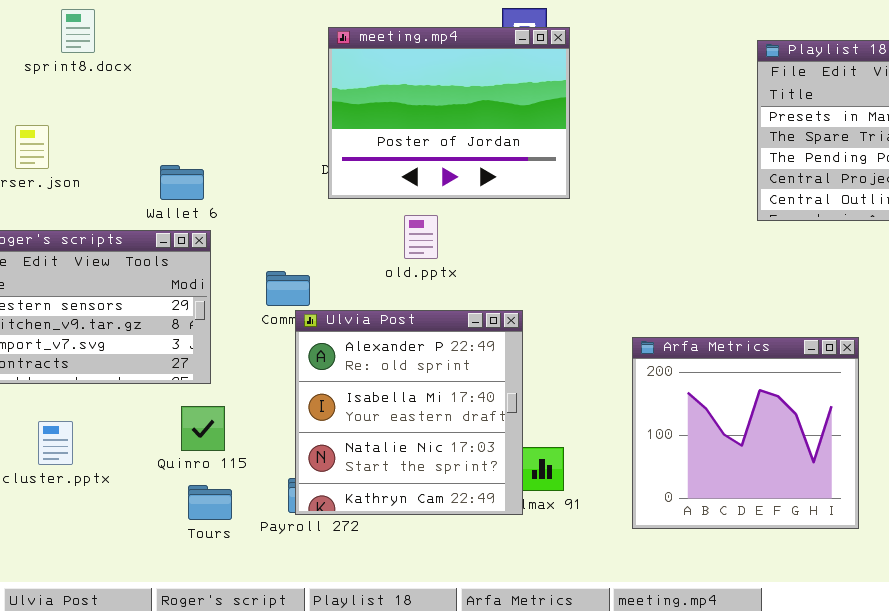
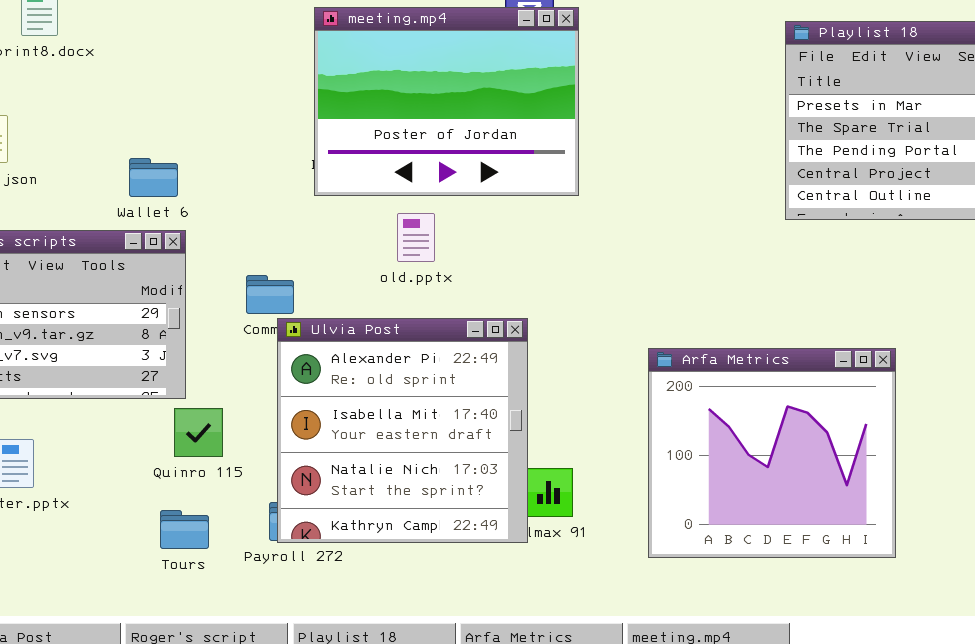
Quinro 115: [181,406,225,451] -> [174,408,223,457], moved

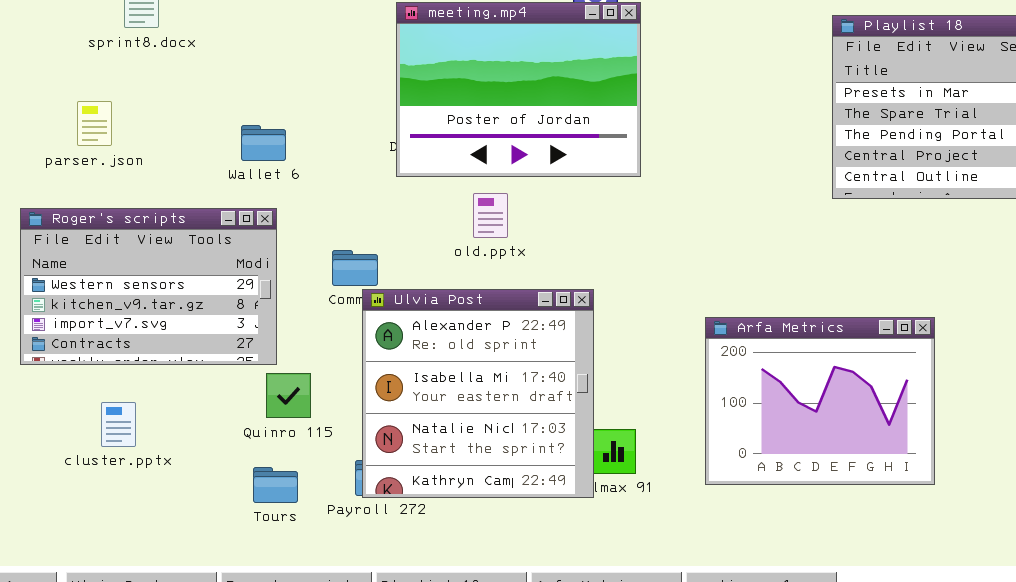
Wallet 6: [129,158,178,197] -> [241,125,286,161], moved
Arfa Metrics: [648,348,896,558] -> [705,317,935,485], resized

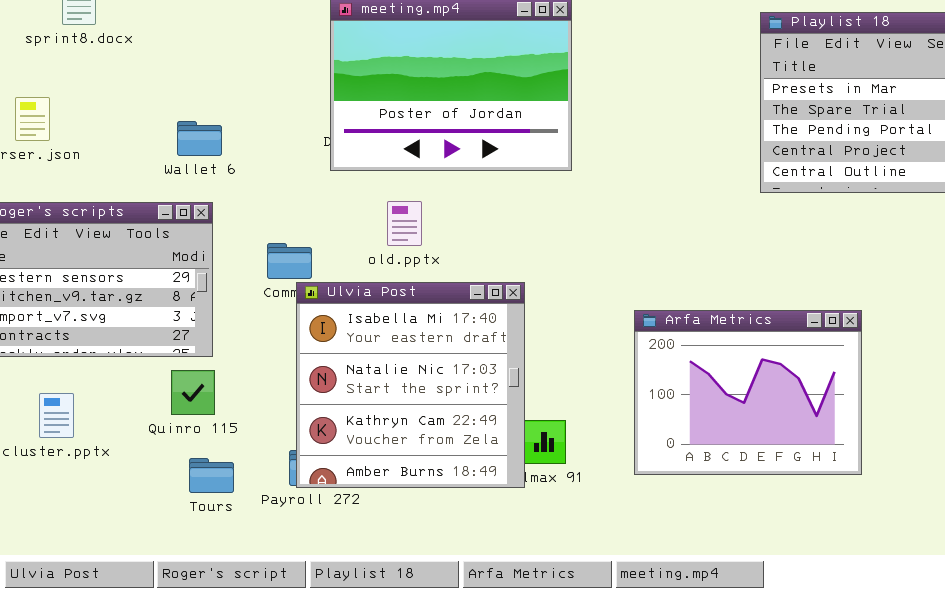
old.pptx: [473,193,508,238] -> [387,201,422,246], moved
Ulvia Post: [362,289,594,498] -> [296,282,525,488], scrolled down 1 row
Quinro 115: [266,373,311,418] -> [171,370,215,415], moved

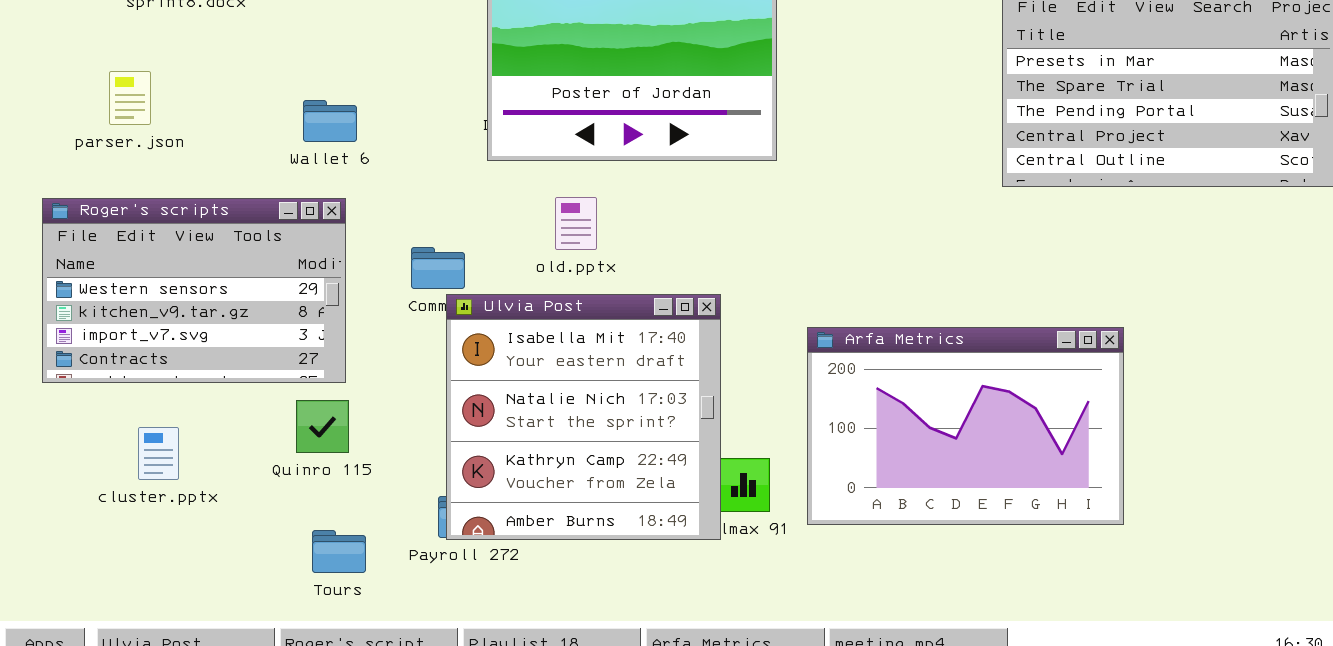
Arfa Metrics: [634,310,862,475] -> [807,327,1124,525], resized
Tours: [189,458,234,493] -> [312,530,366,573], moved

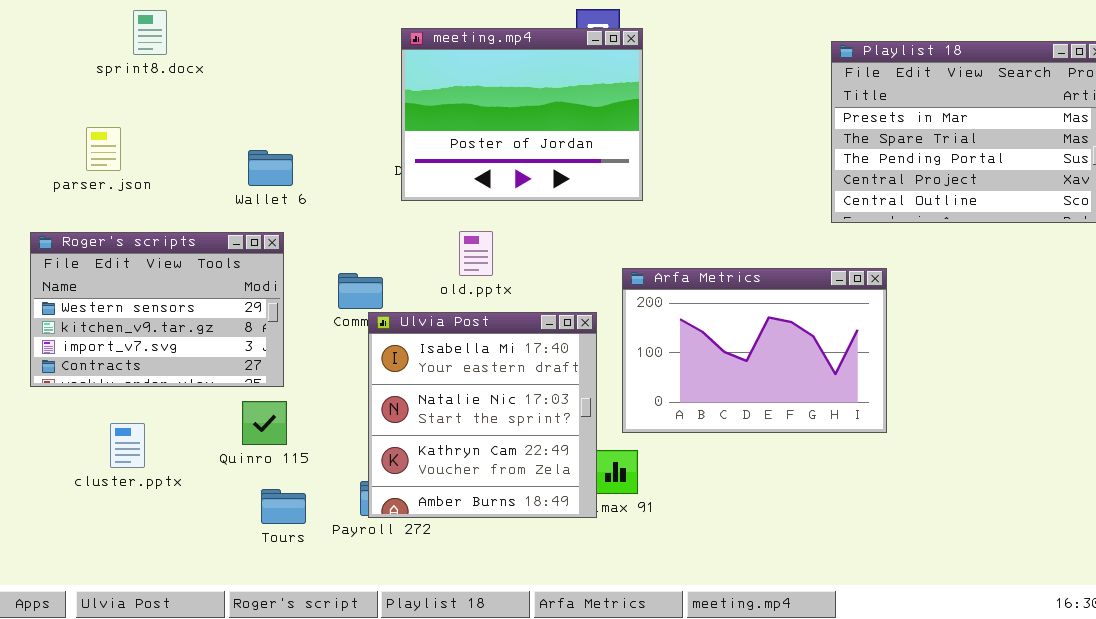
Arfa Metrics: [807,327,1124,525] -> [622,268,887,433], moved
Tours: [312,530,366,573] -> [261,489,306,524], moved

